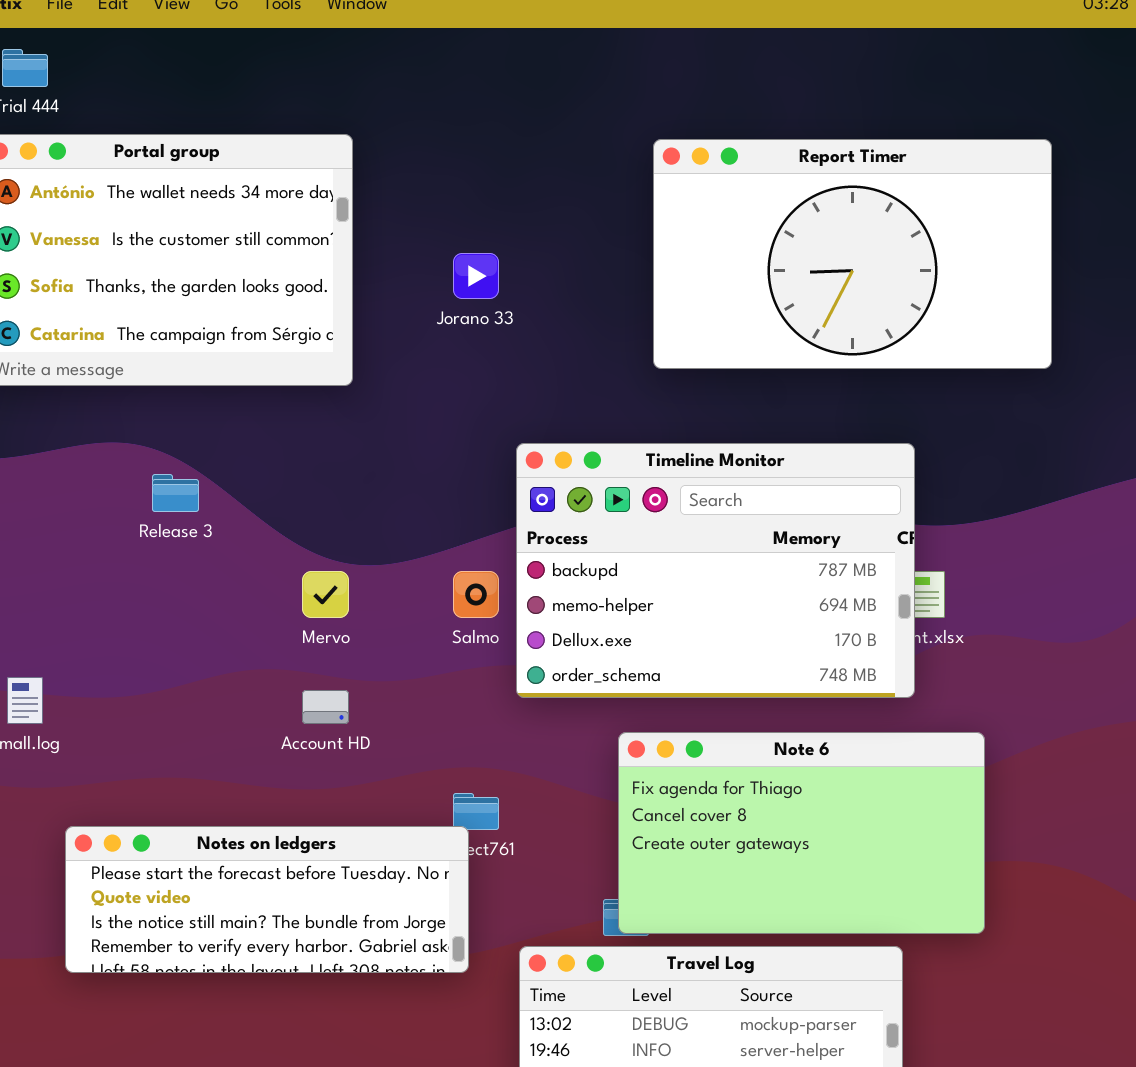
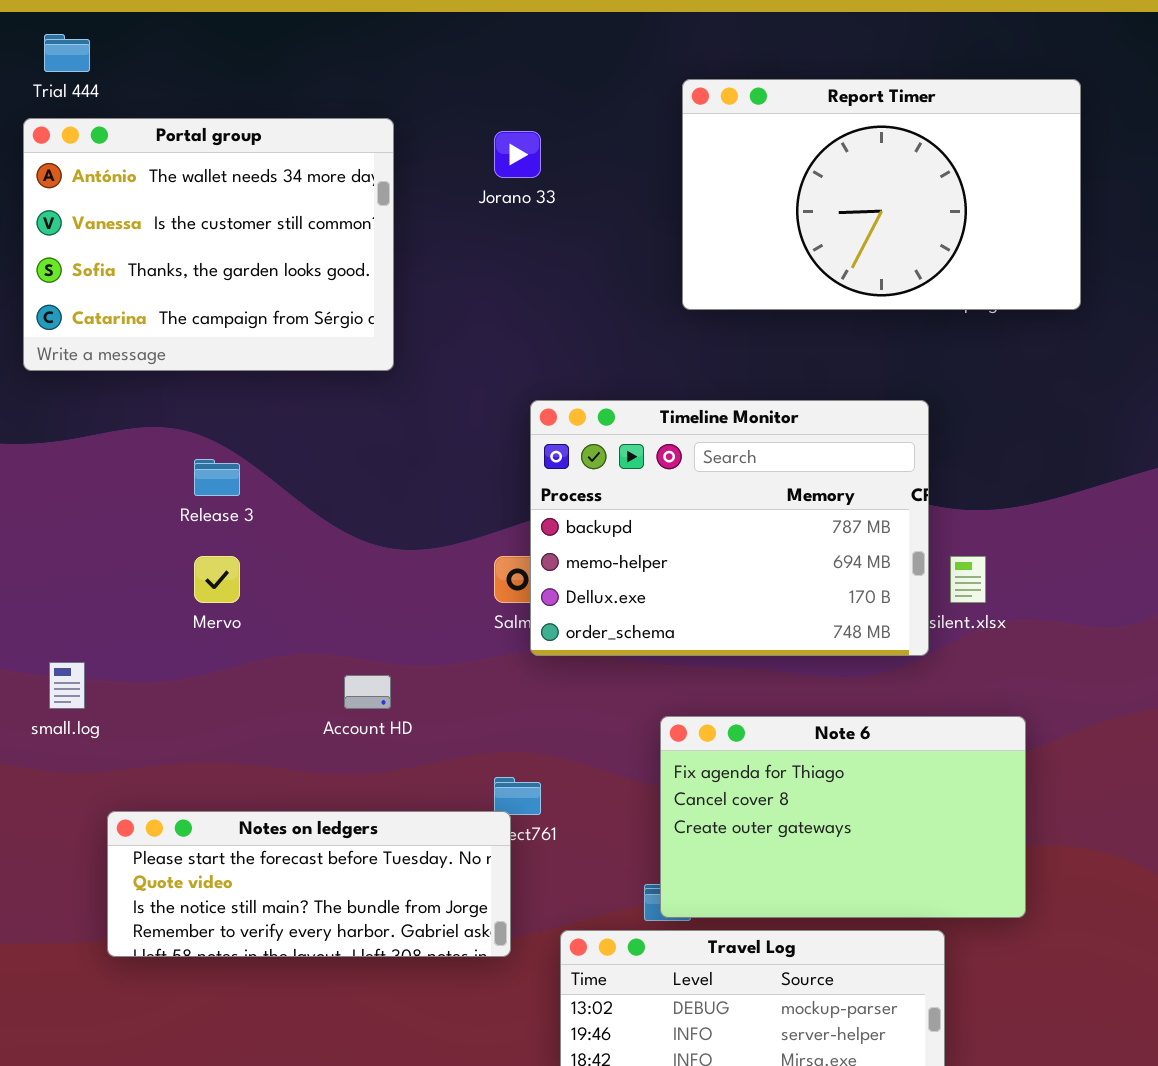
Report Timer: [653,139,1052,369] -> [682,79,1081,310], moved
Jorano 33: [453,253,499,299] -> [494,131,541,178], moved
Timeline Monitor: [516,443,915,698] -> [530,400,929,656], moved
Mervo: [302,571,349,618] -> [194,556,240,603], moved

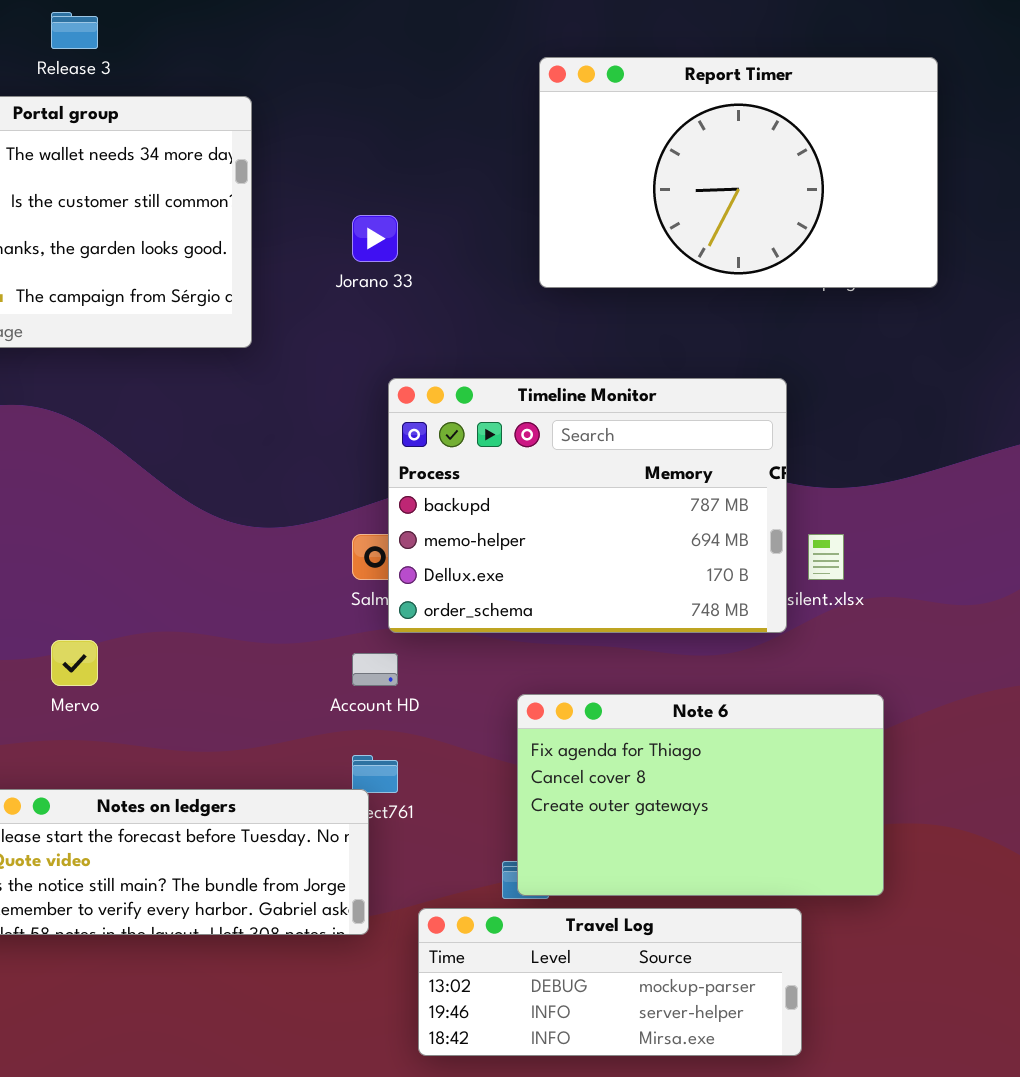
Jorano 33: [494,131,541,178] -> [352,215,398,262], moved
Release 3: [194,459,240,496] -> [51,12,98,49], moved
Mervo: [194,556,240,603] -> [51,640,98,686], moved
Account HD: [344,675,391,709] -> [352,653,398,686], moved

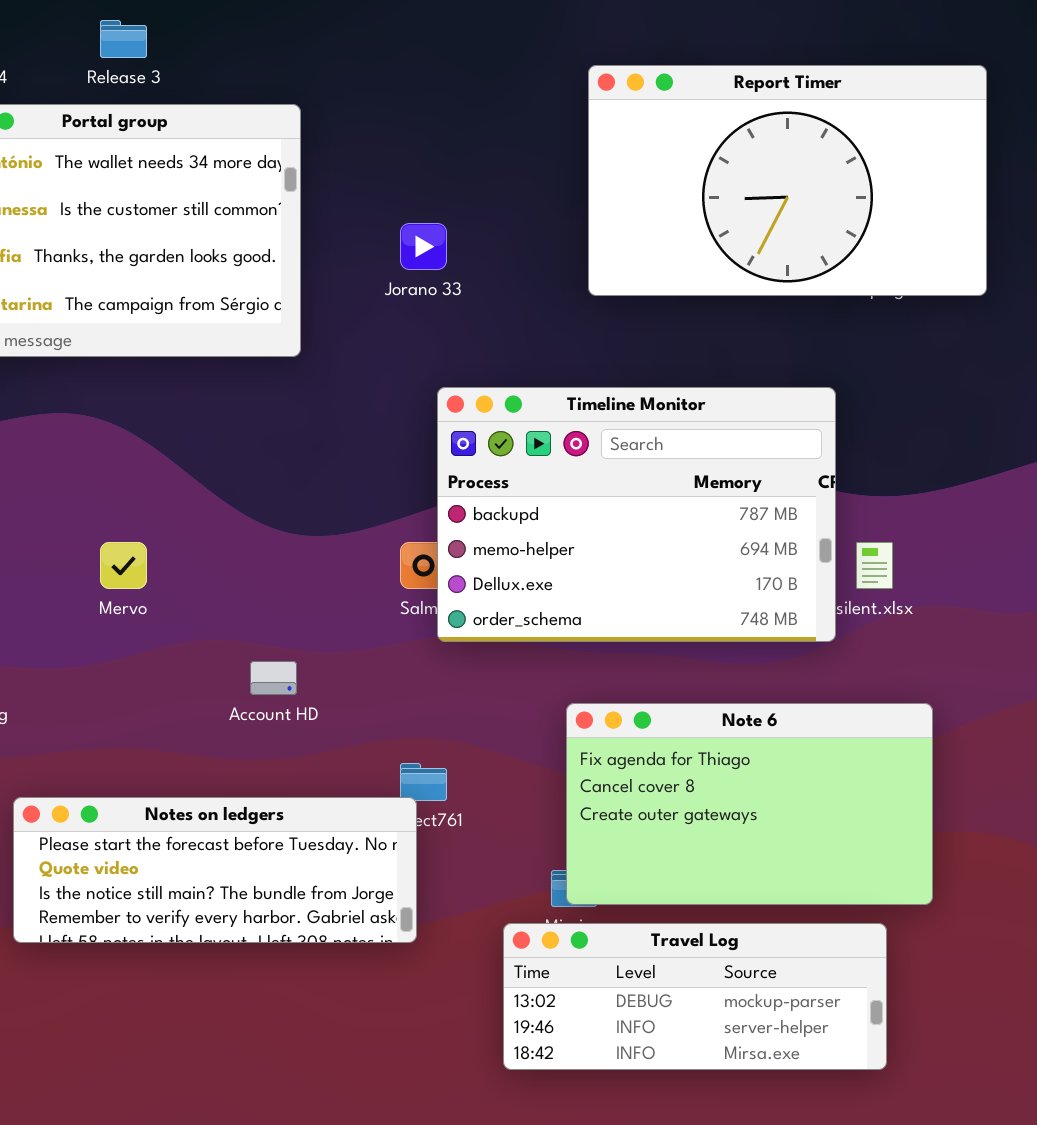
Mervo: [51,640,98,686] -> [100,542,147,589], moved
Account HD: [352,653,398,686] -> [250,661,297,695], moved
Travel Log: [418,908,802,1056] -> [503,923,887,1070], moved

